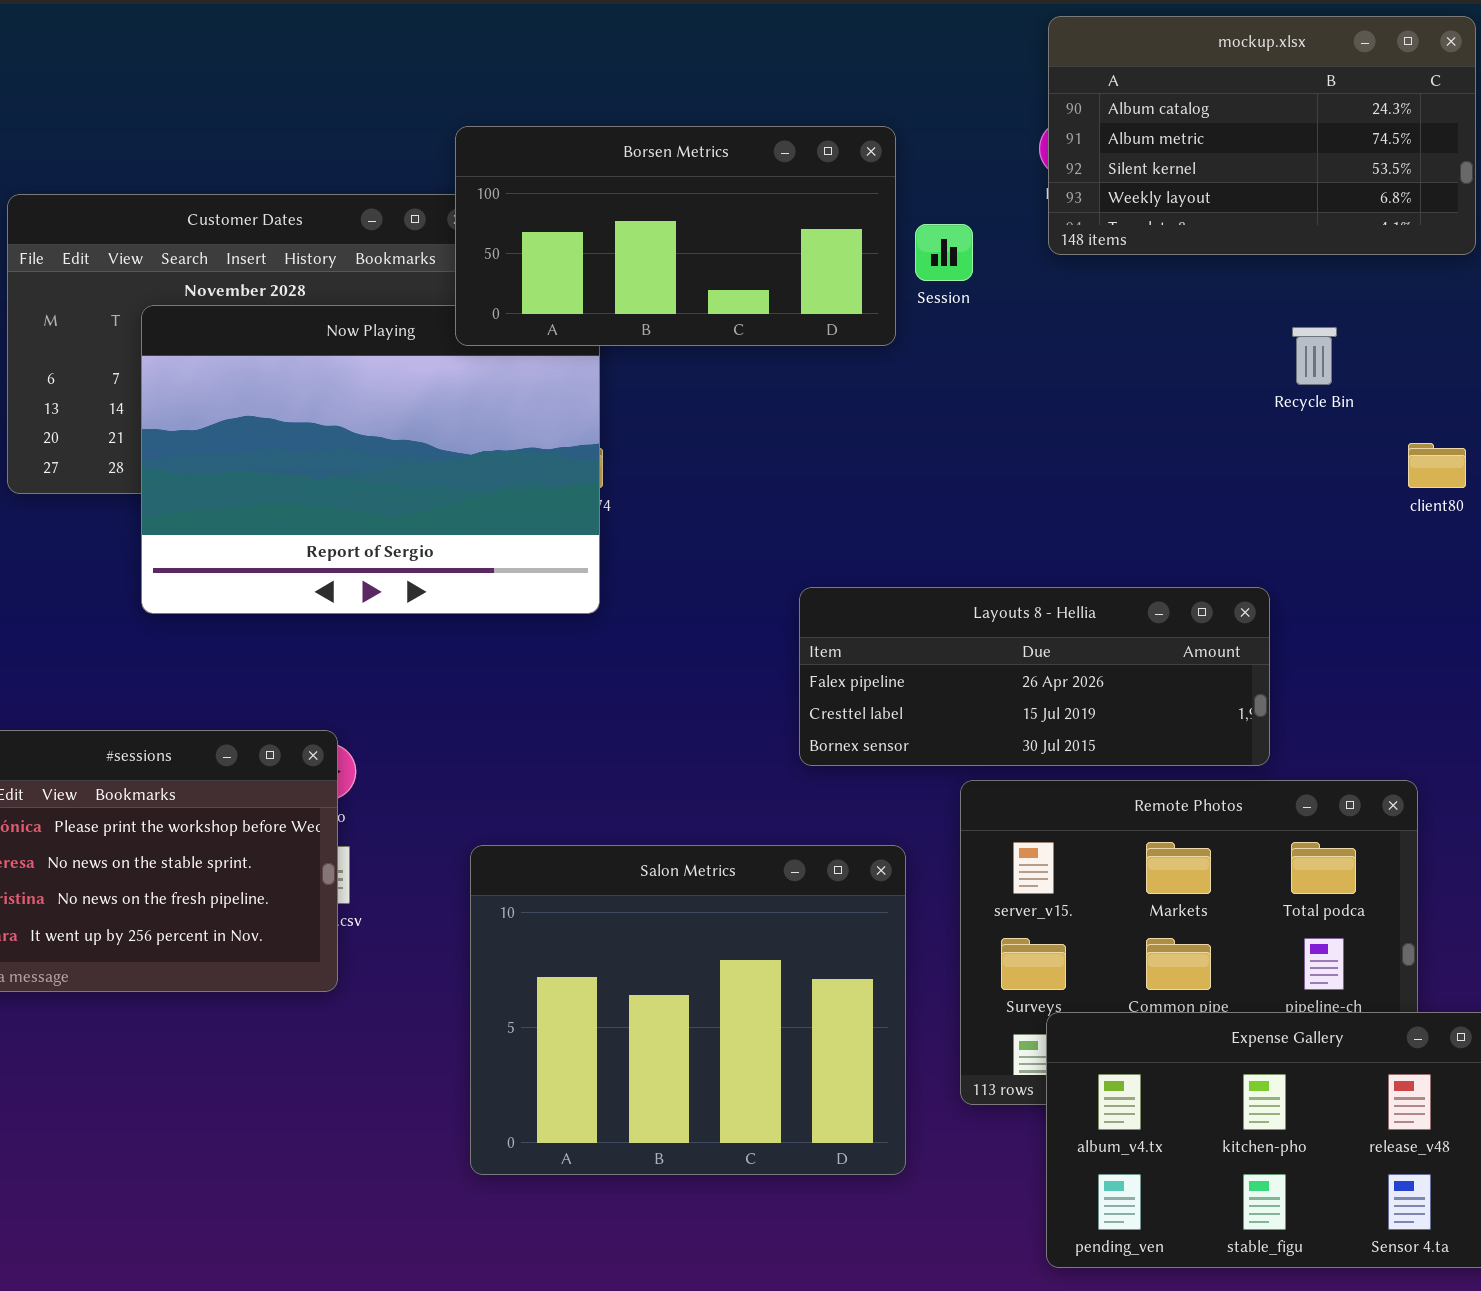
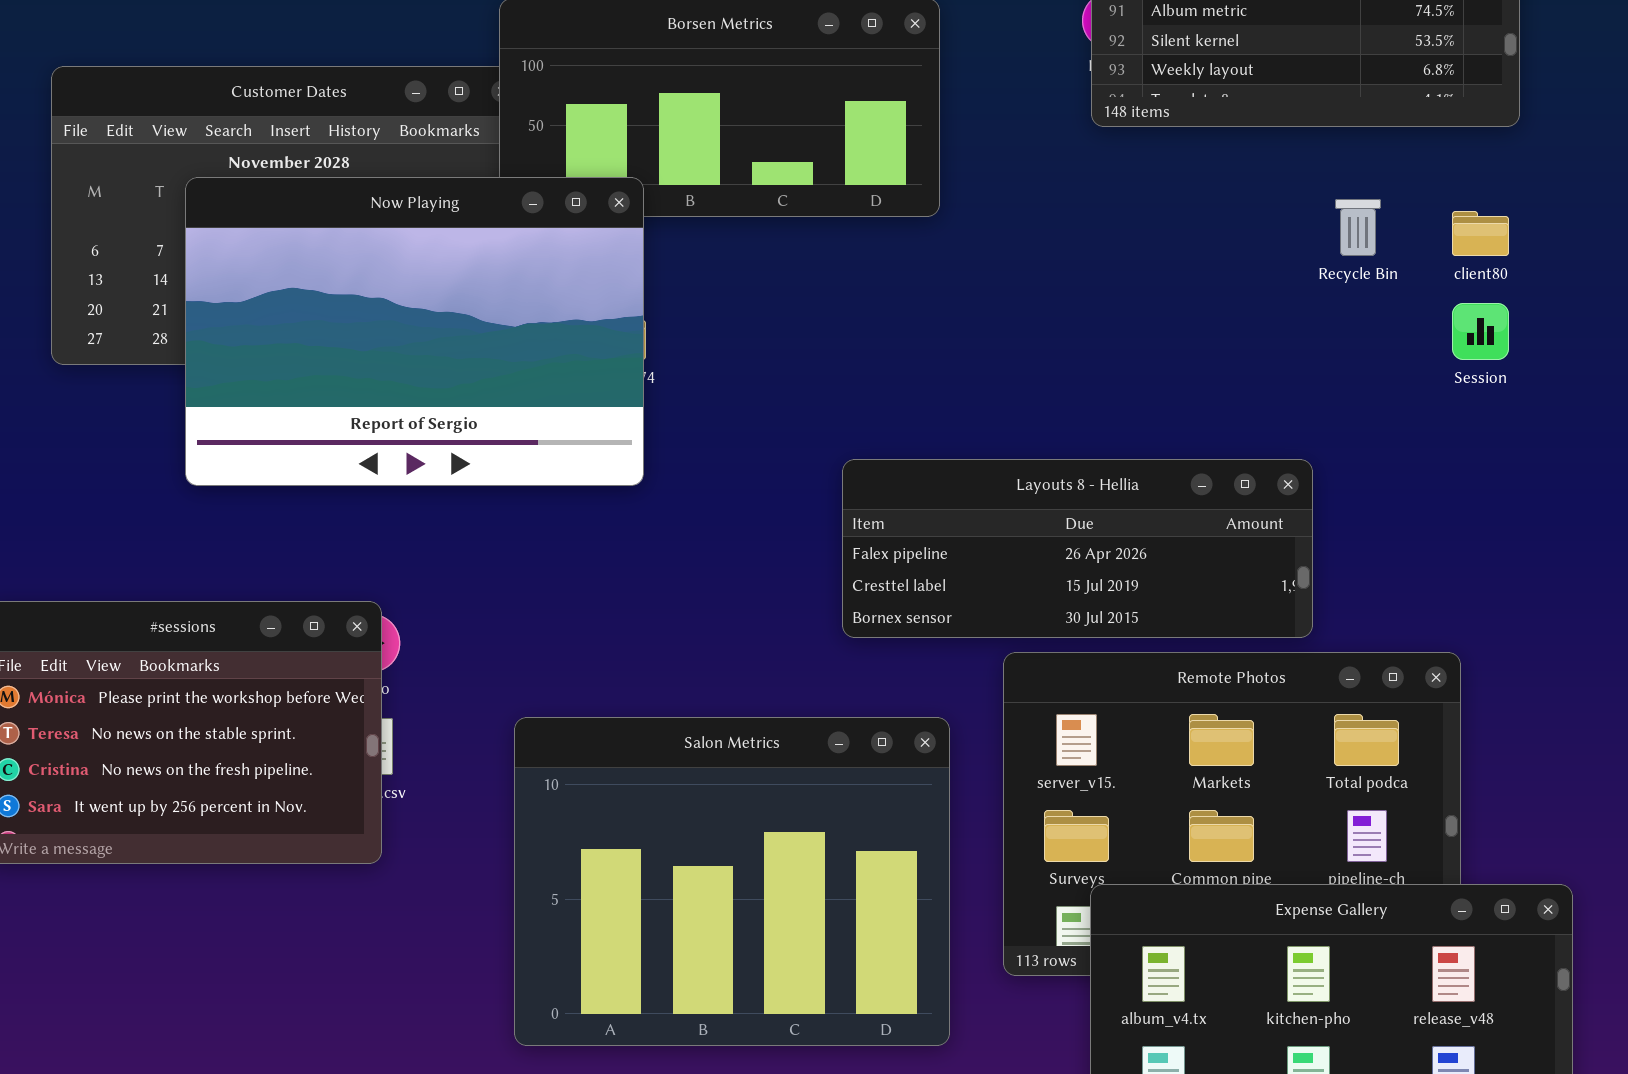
Session: [915,224,973,281] -> [1452,303,1509,360], moved
Now Playing: [141,305,600,614] -> [185,177,644,486], raised
client80: [1408,443,1466,488] -> [1452,211,1509,256], moved

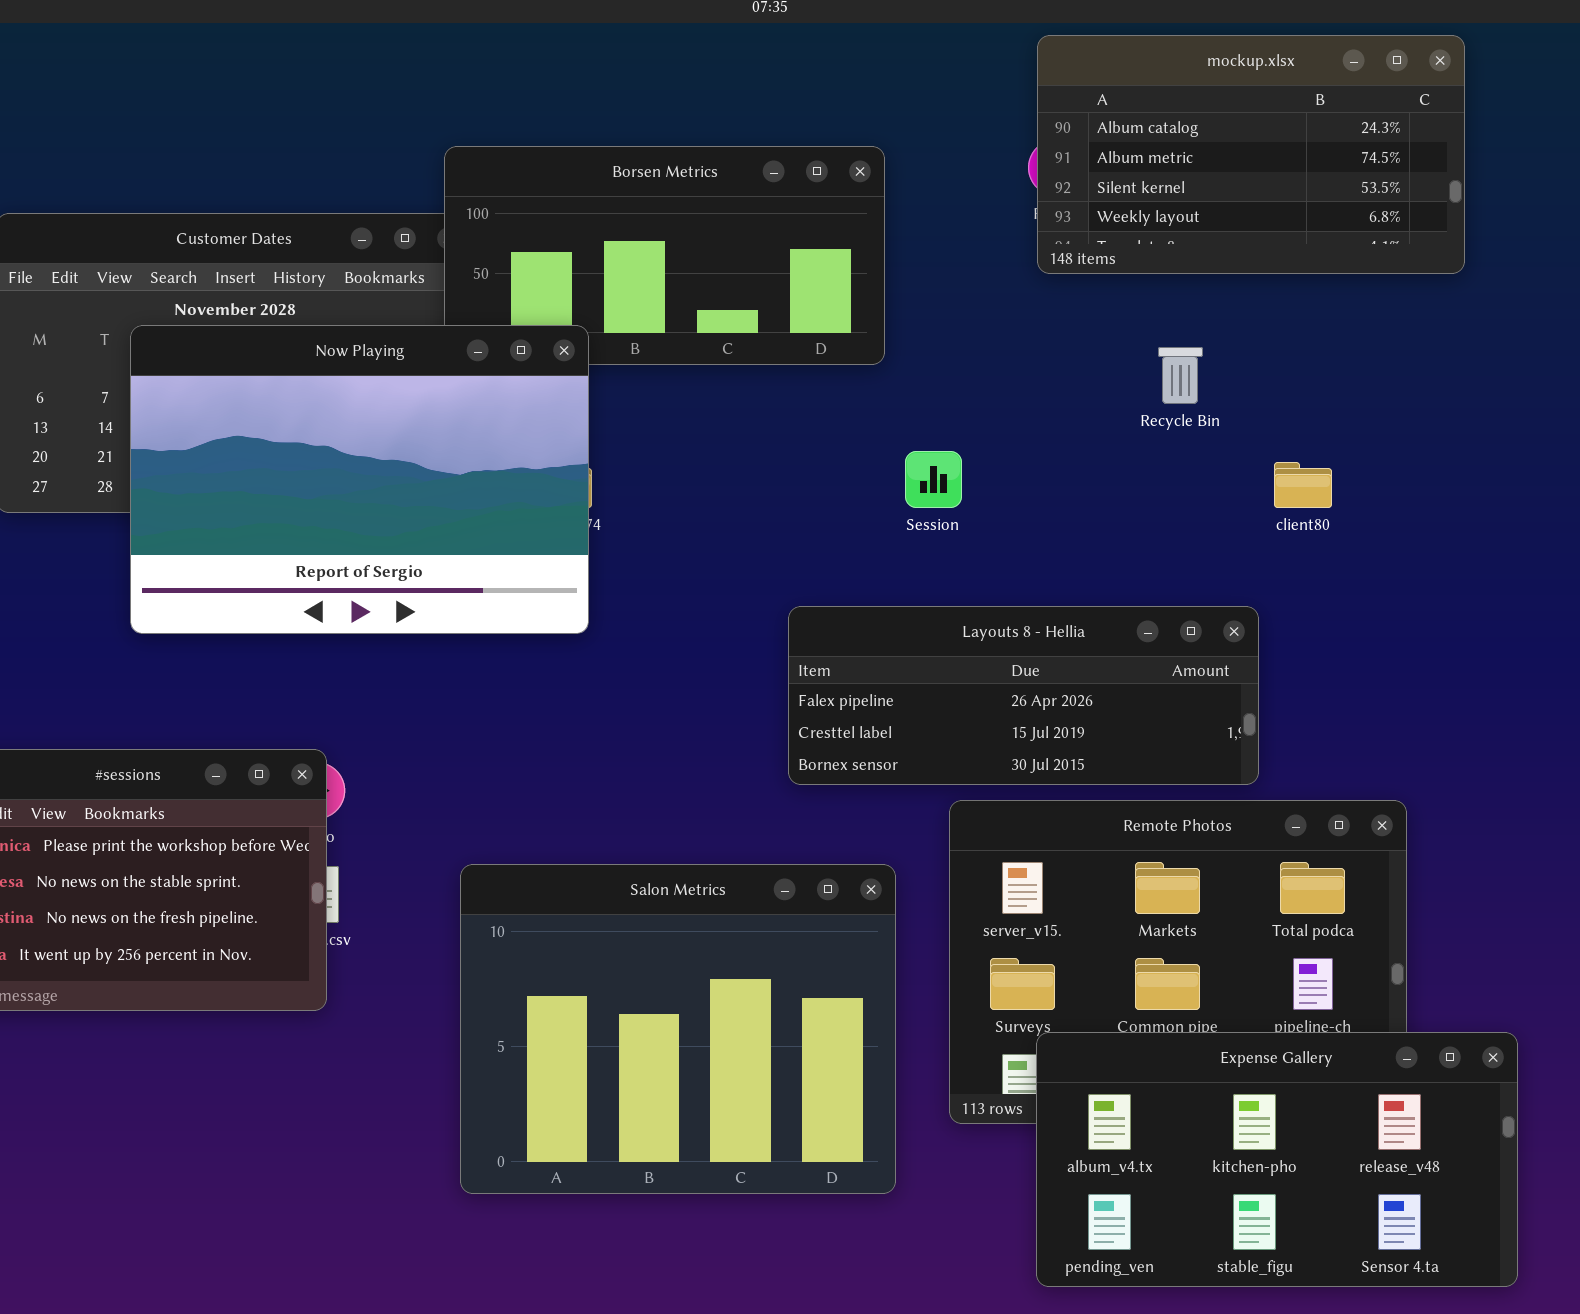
Recycle Bin: [1335,199,1381,256] -> [1158,347,1203,404], moved
client80: [1452,211,1509,256] -> [1274,462,1332,508], moved
Session: [1452,303,1509,360] -> [905,451,962,508], moved

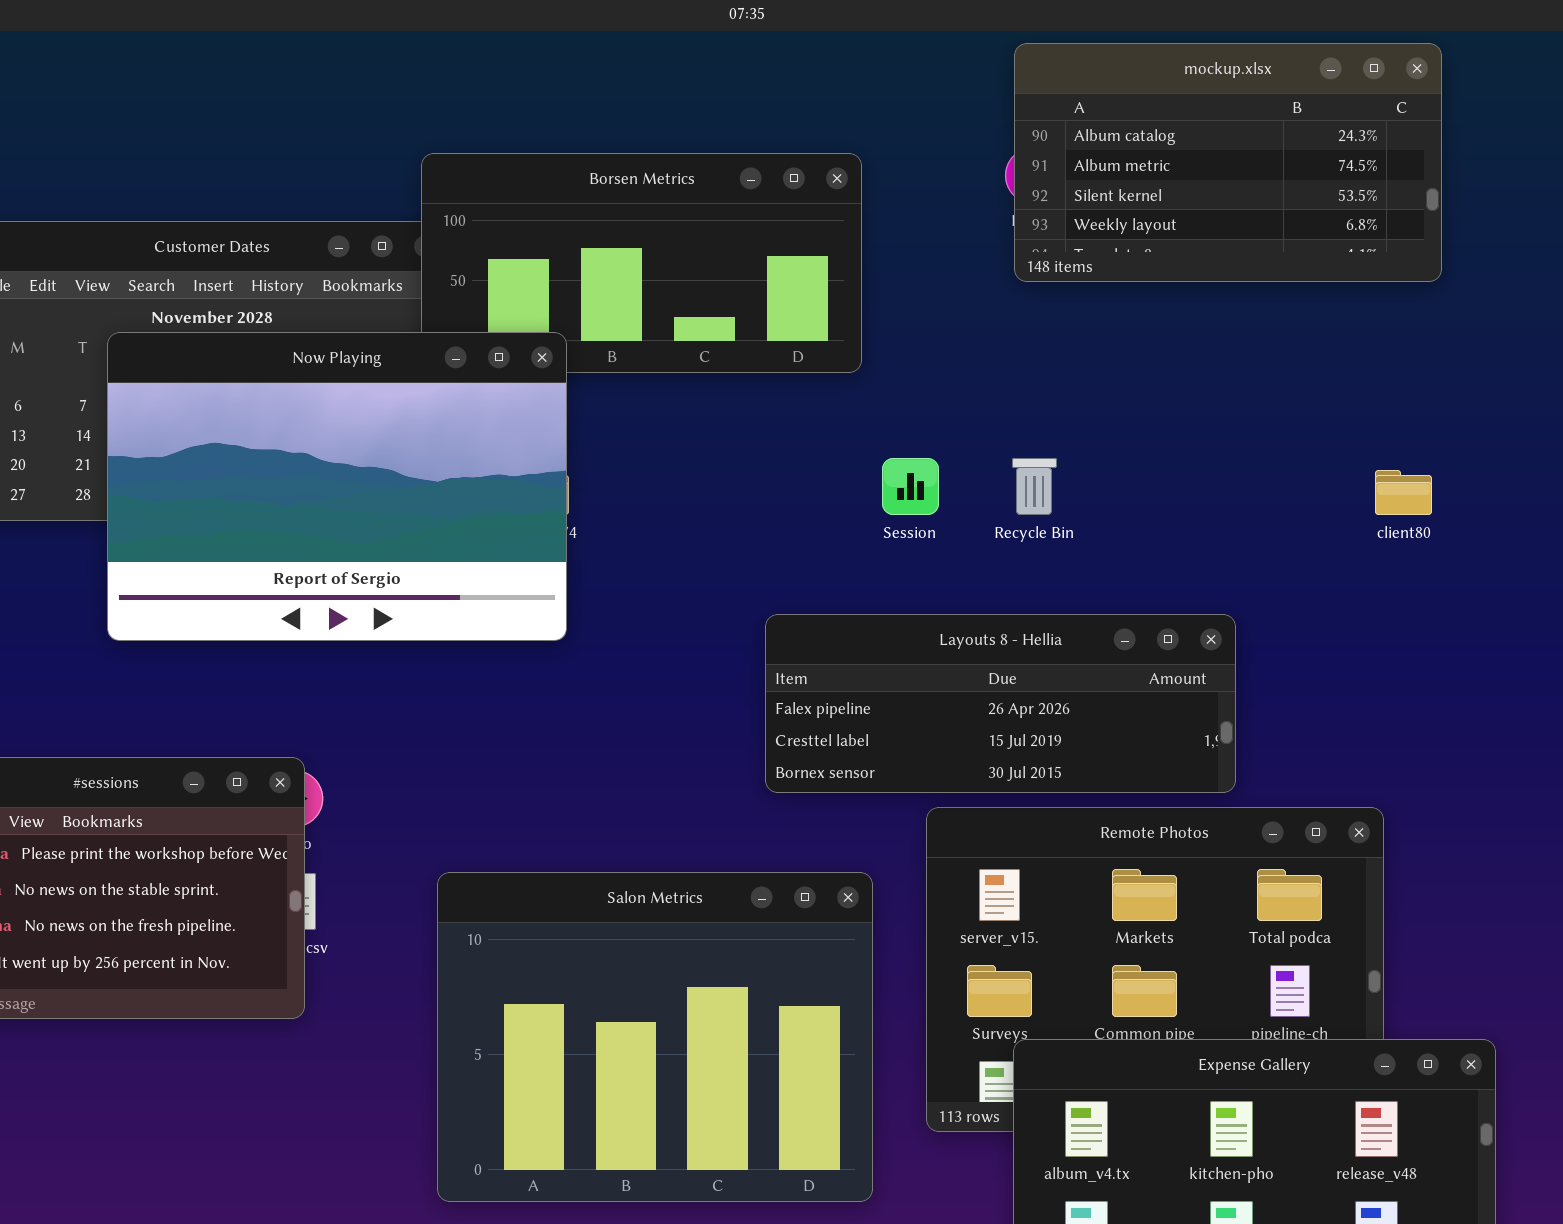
Recycle Bin: [1158,347,1203,404] -> [1012,458,1057,515], moved
client80: [1274,462,1332,508] -> [1375,470,1432,515], moved

